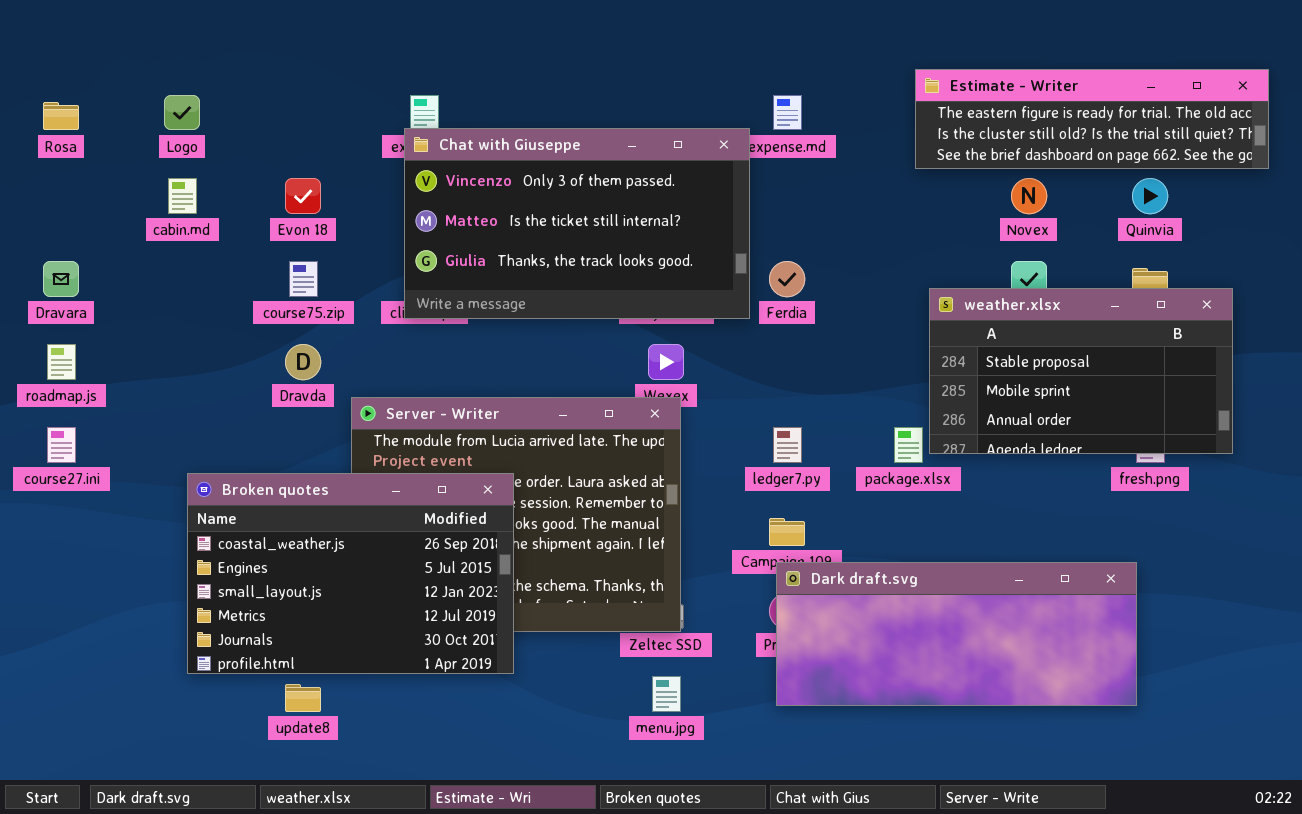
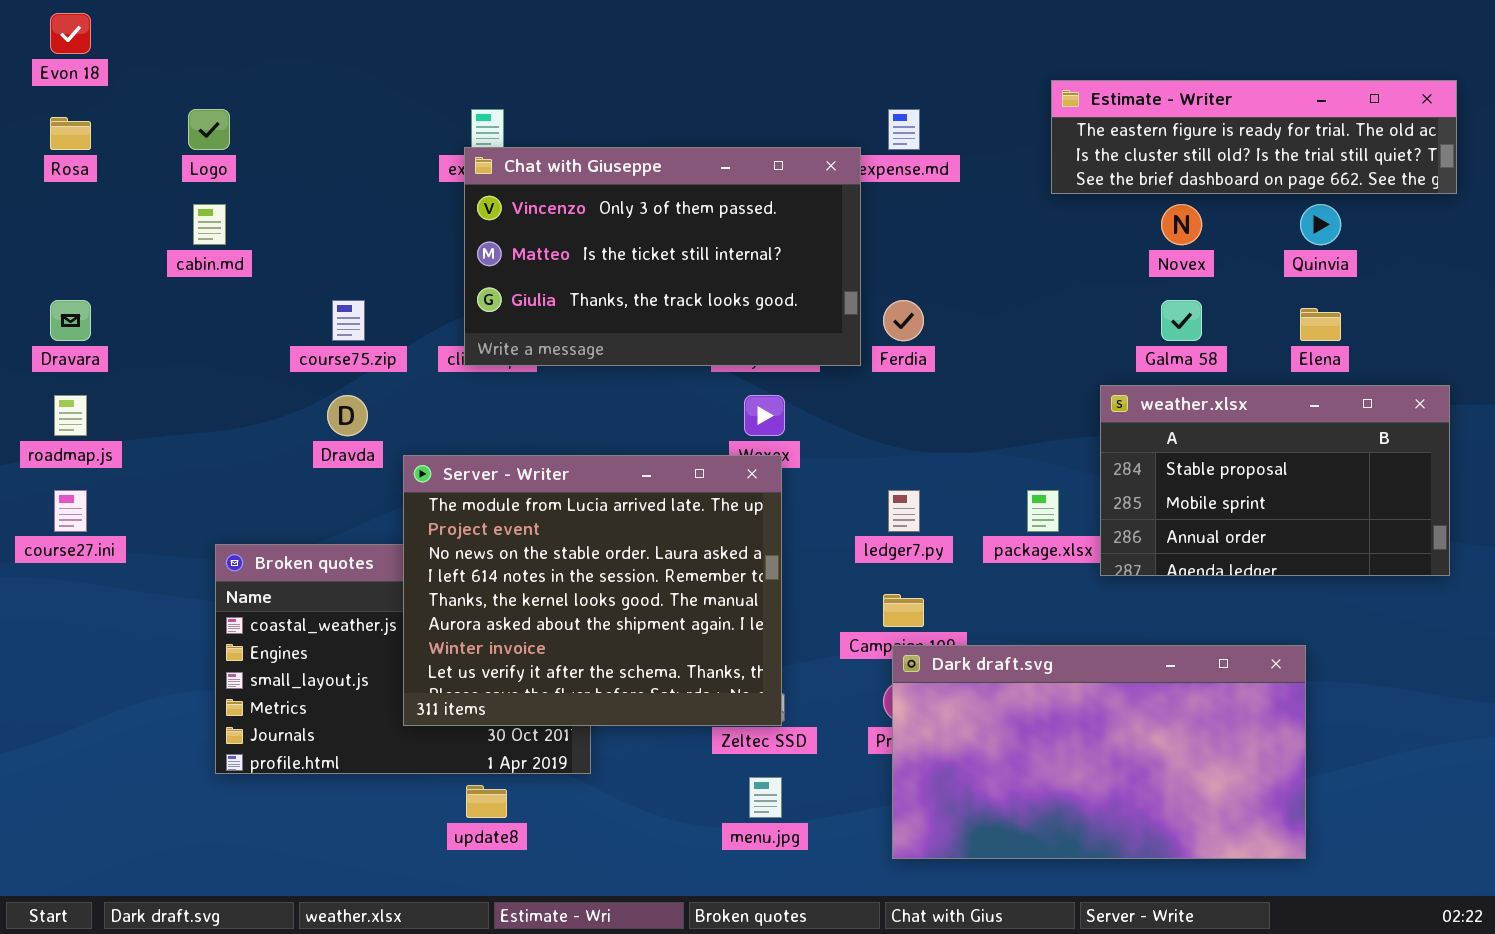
Evon 18: [285,178,321,214] -> [50,13,91,54], moved
weather.xlsx: [929,288,1233,454] -> [1100,385,1450,576], moved
Server - Writer: [351,397,681,632] -> [403,455,782,726], raised
Dark draft.svg: [776,562,1137,706] -> [892,645,1306,859], resized
update8: [285,684,321,712] -> [466,785,507,818], moved

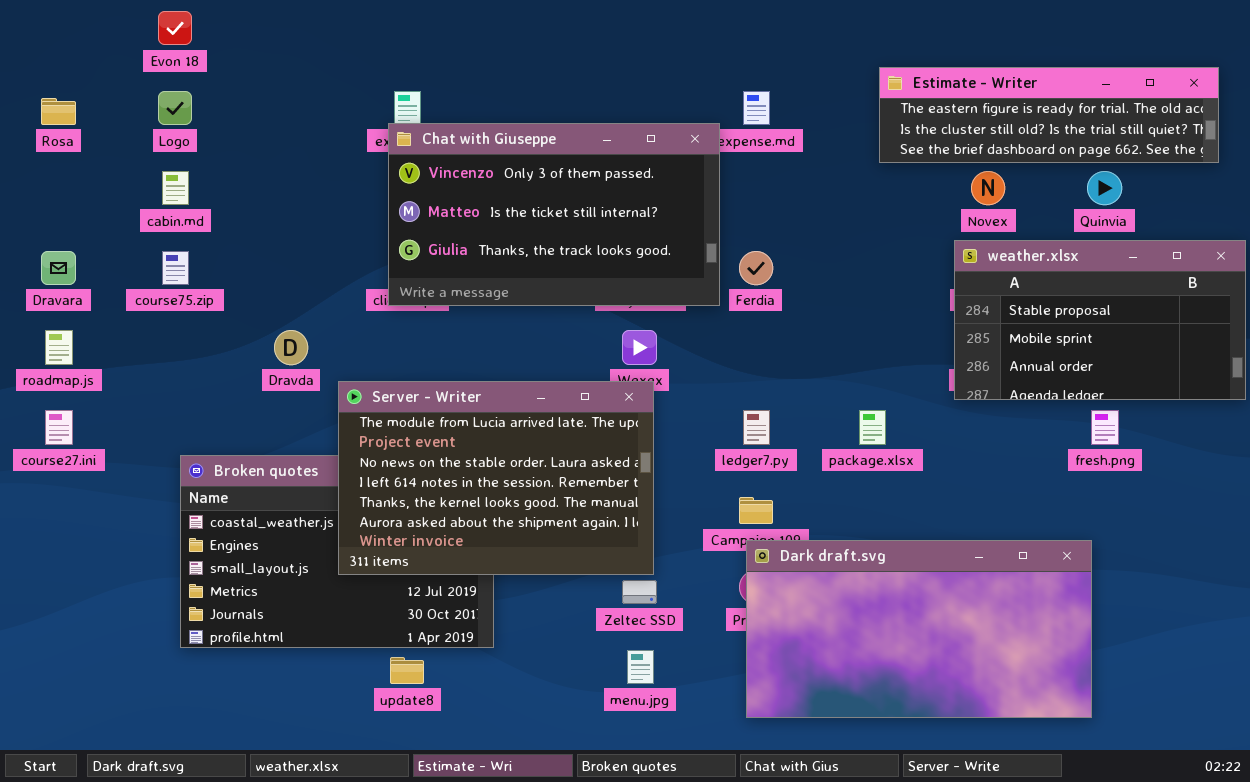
Evon 18: [50,13,91,54] -> [158,11,192,45], moved
course75.zip: [332,300,365,341] -> [162,251,189,285], moved
weather.xlsx: [1100,385,1450,576] -> [954,240,1246,400], moved
Server - Writer: [403,455,782,726] -> [338,381,654,575], resized

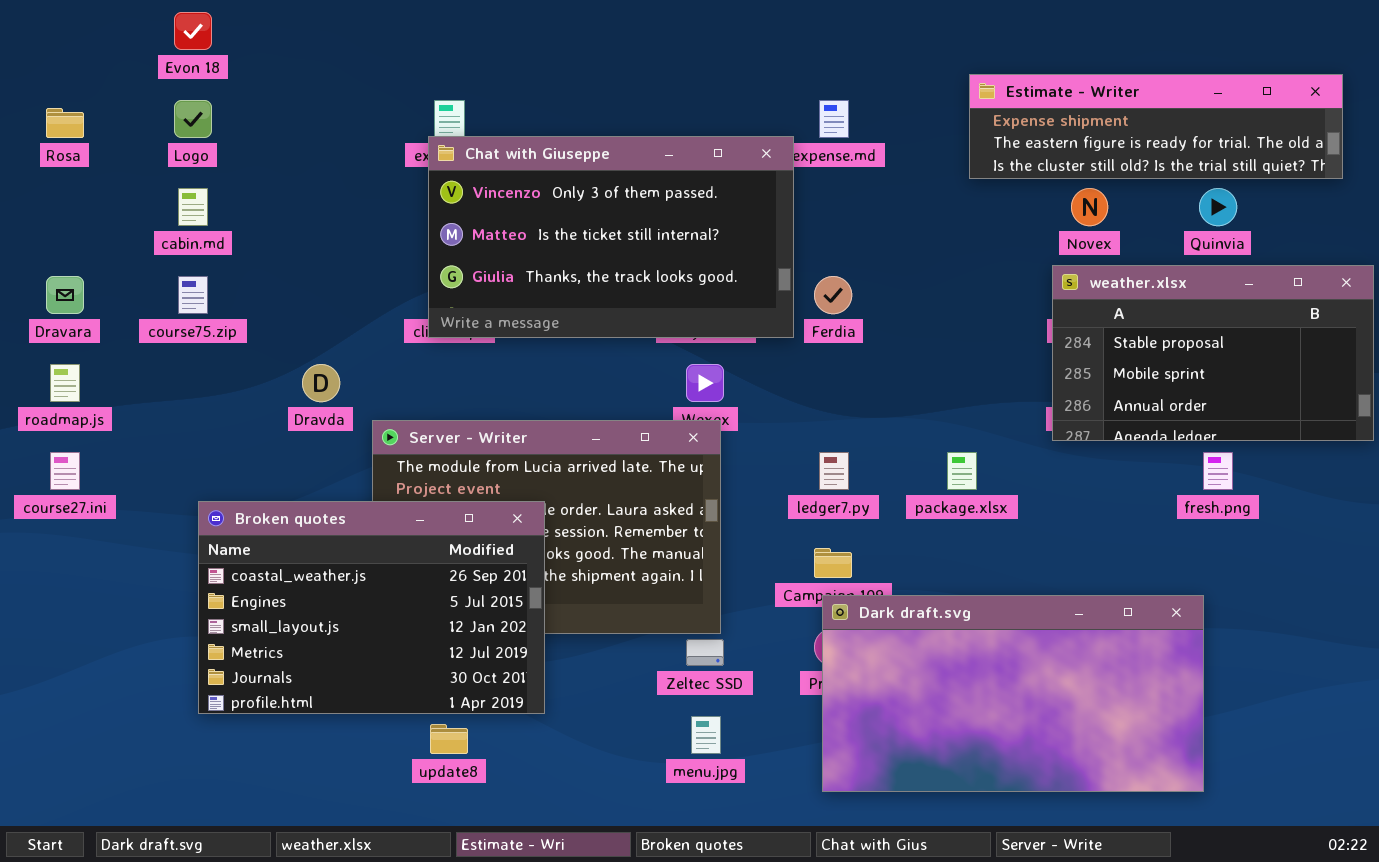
Estimate - Writer: [879,67,1219,163] -> [969,74,1343,179], scrolled up 1 row
Broken quotes: [180,455,494,648] -> [198,501,545,714], raised

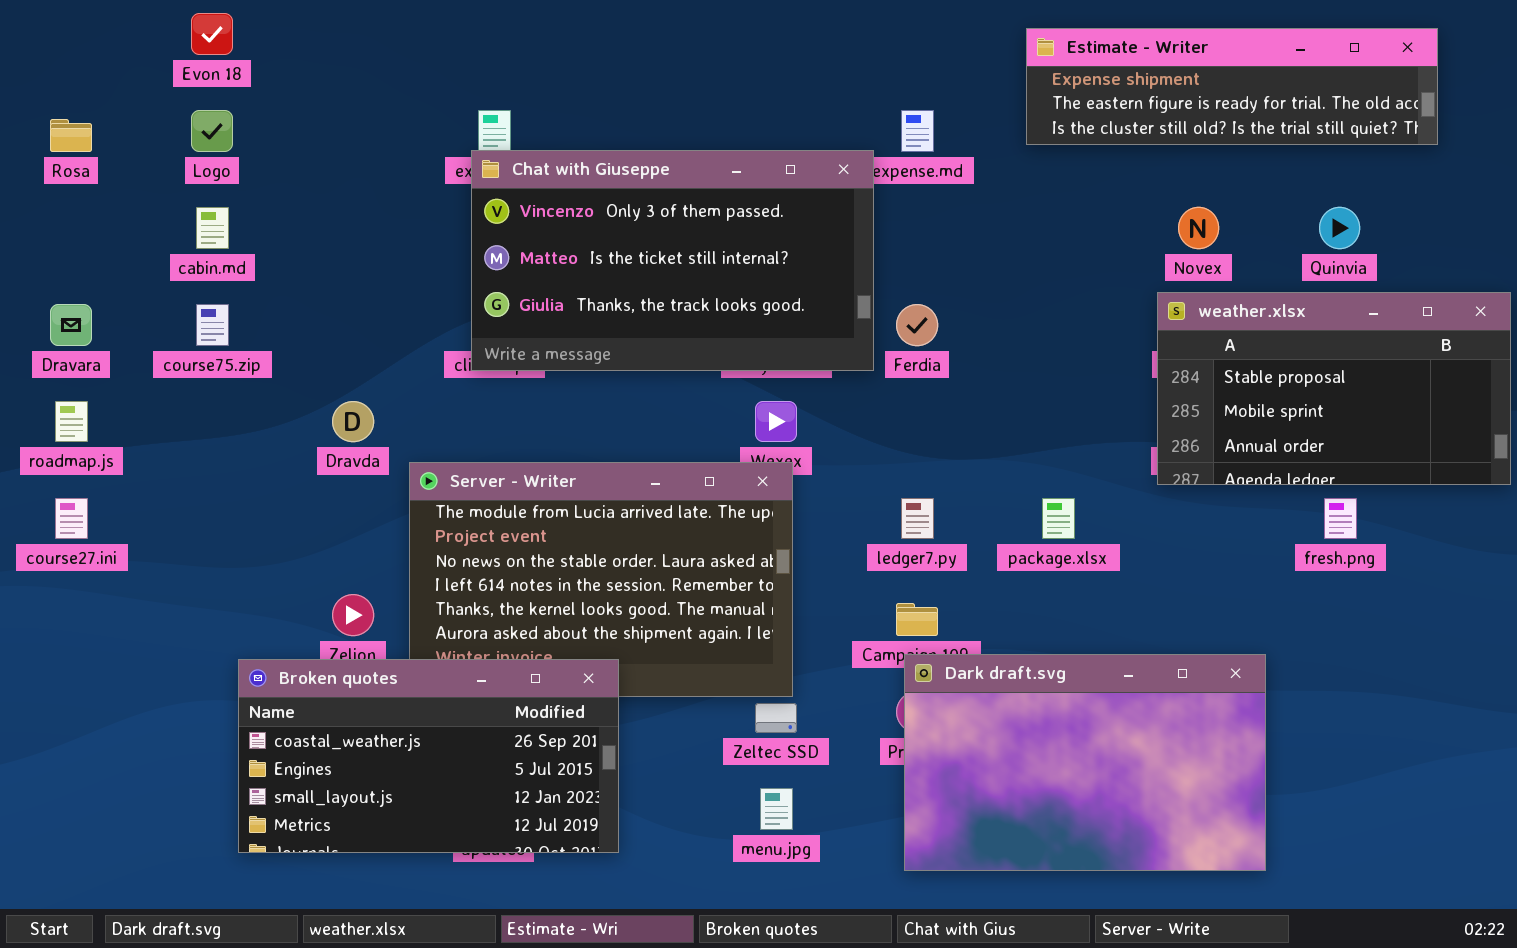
Estimate - Writer: [969,74,1343,179] -> [1026,28,1438,145], moved
Broken quotes: [198,501,545,714] -> [238,659,619,853], moved, resized
Dark draft.svg: [822,595,1204,792] -> [904,654,1266,871], resized

